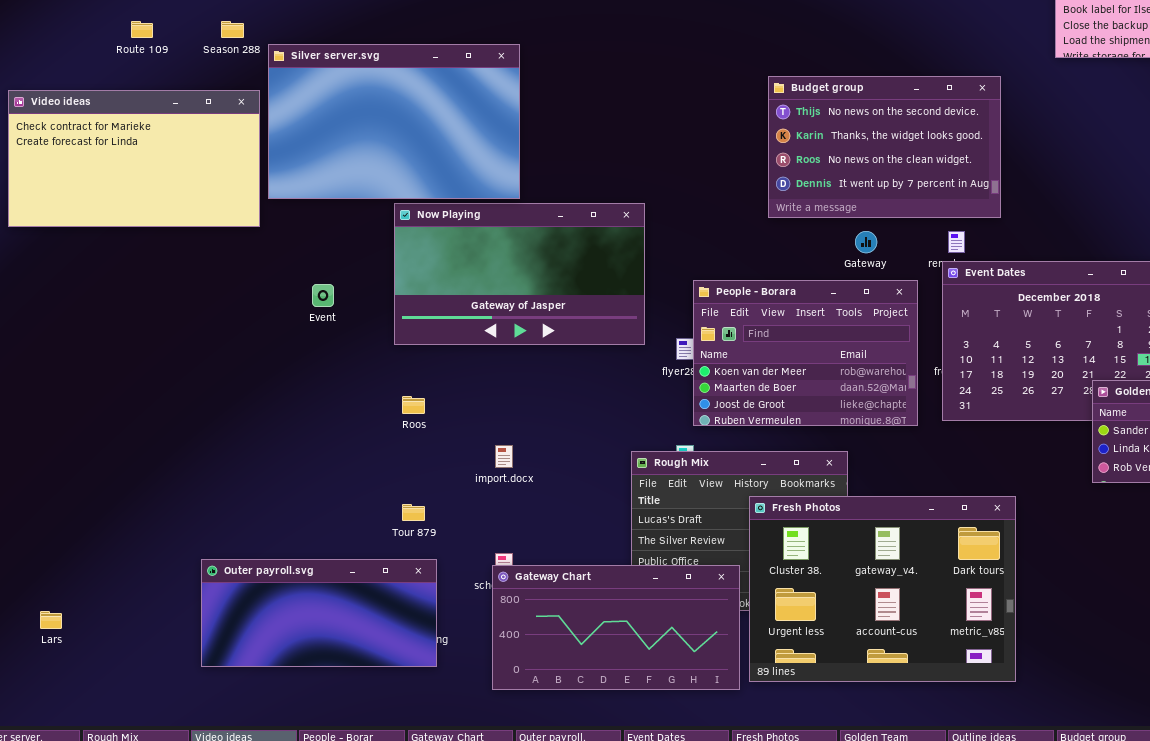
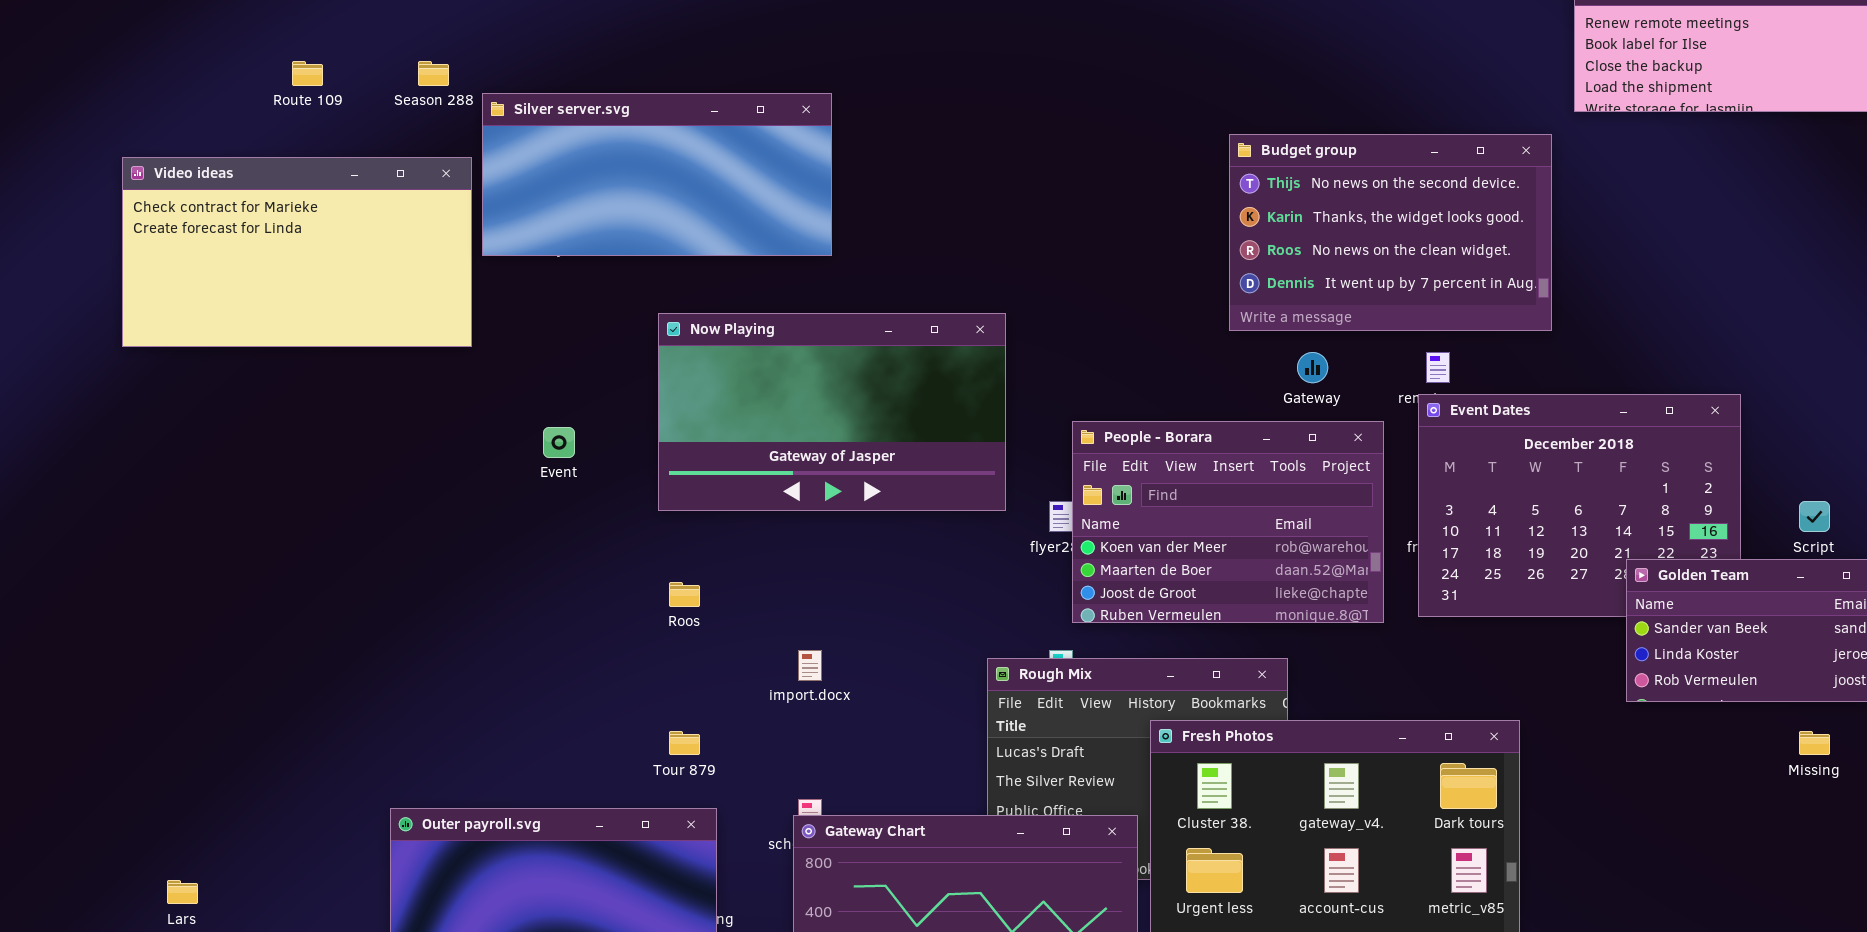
Silver server.svg: [268,44,520,199] -> [482,93,832,256], resized
Budget group: [768,76,1001,218] -> [1229,134,1552,331], moved

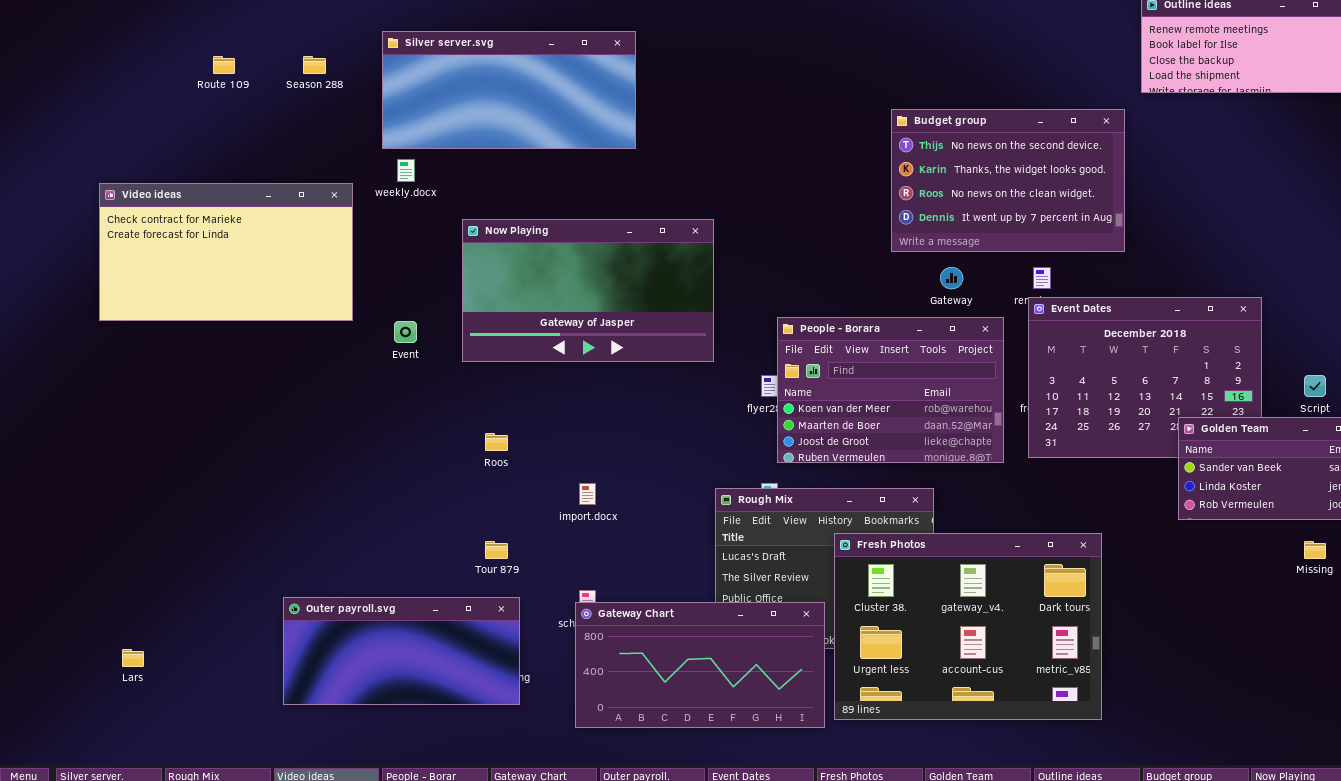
Silver server.svg: [482,93,832,256] -> [382,31,636,149], moved
Video ideas: [122,157,472,347] -> [99,183,353,321], moved
Now Playing: [658,313,1006,511] -> [462,219,714,362], moved

